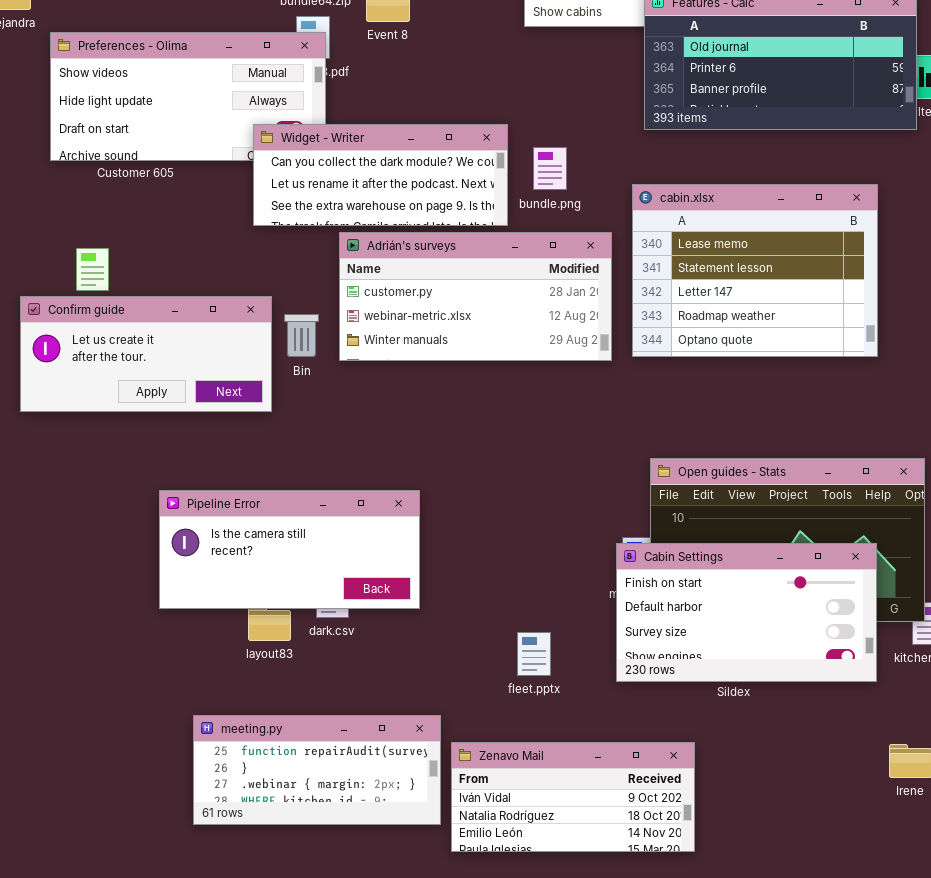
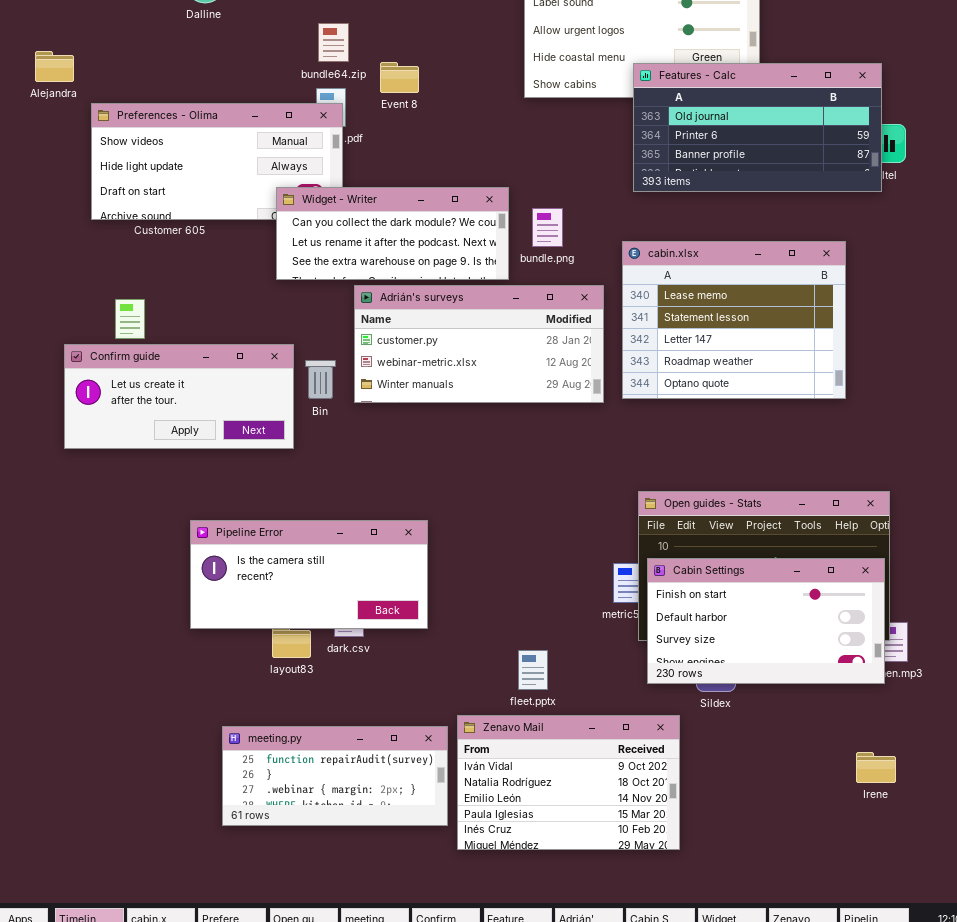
Cabin Settings: [616,543,877,682] -> [647,558,885,684], moved
Zenavo Mail: [451,742,695,852] -> [457,715,680,850], resized

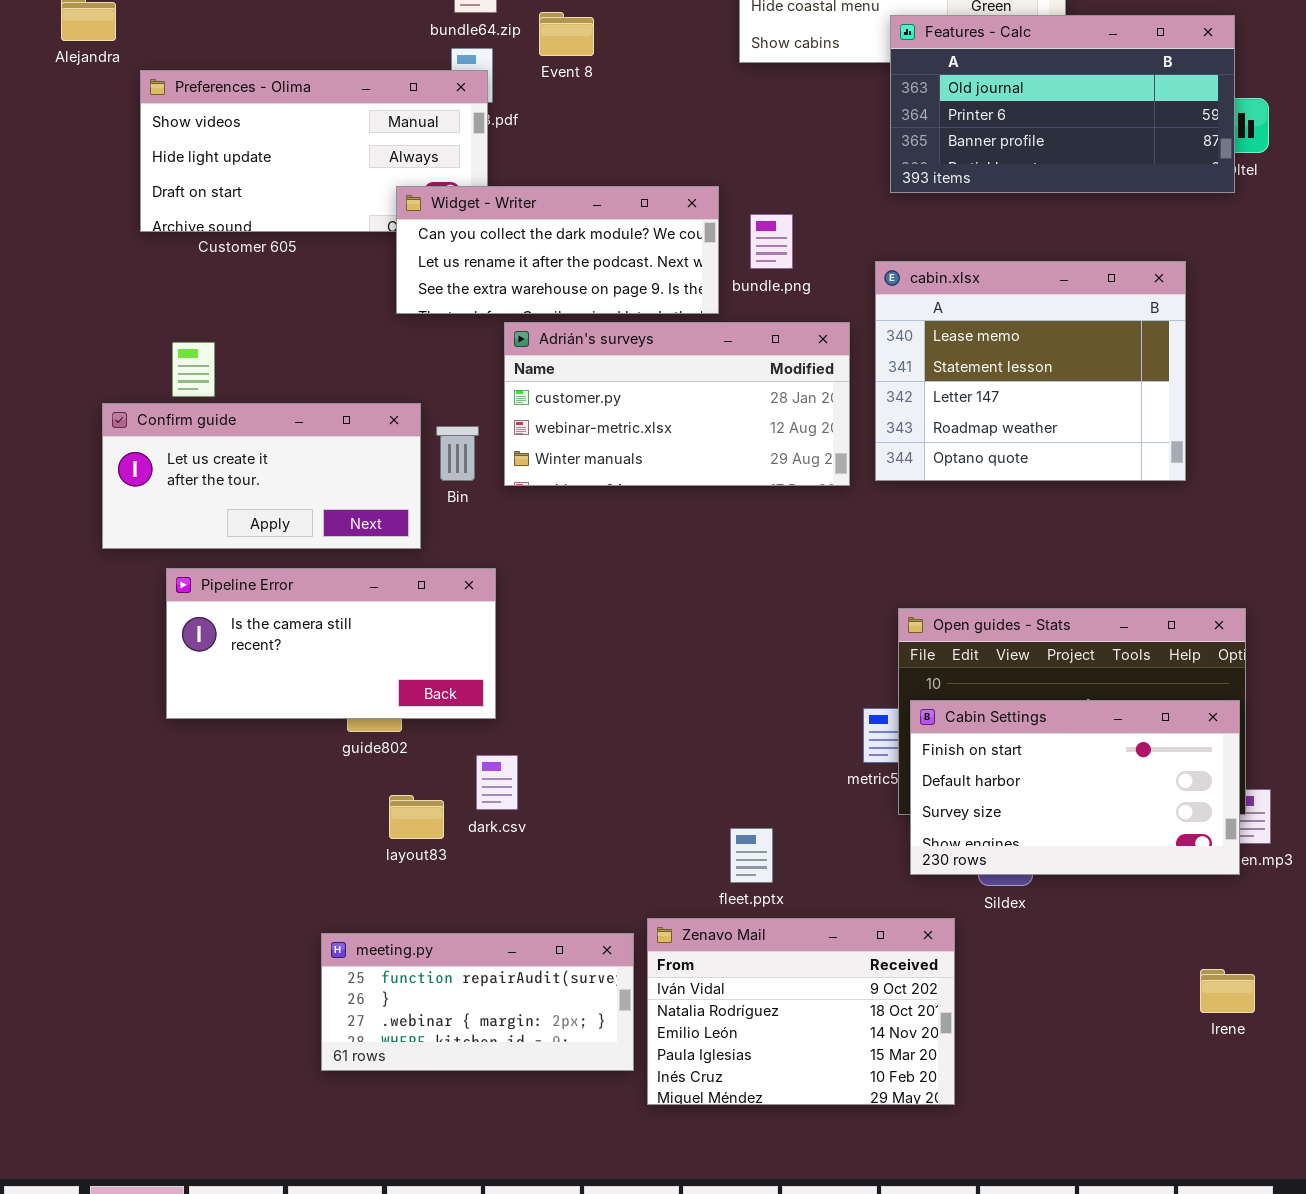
Pipeline Error: [190,520,428,629] -> [166,568,496,719], moved

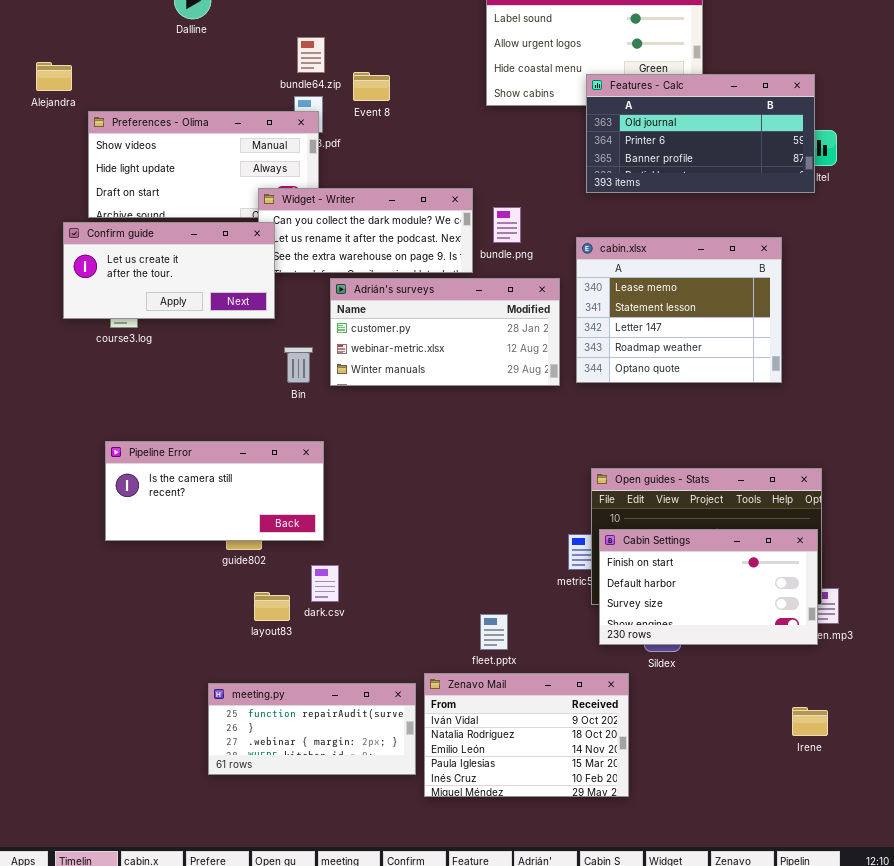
Confirm guide: [102,403,421,549] -> [63,222,275,319], moved

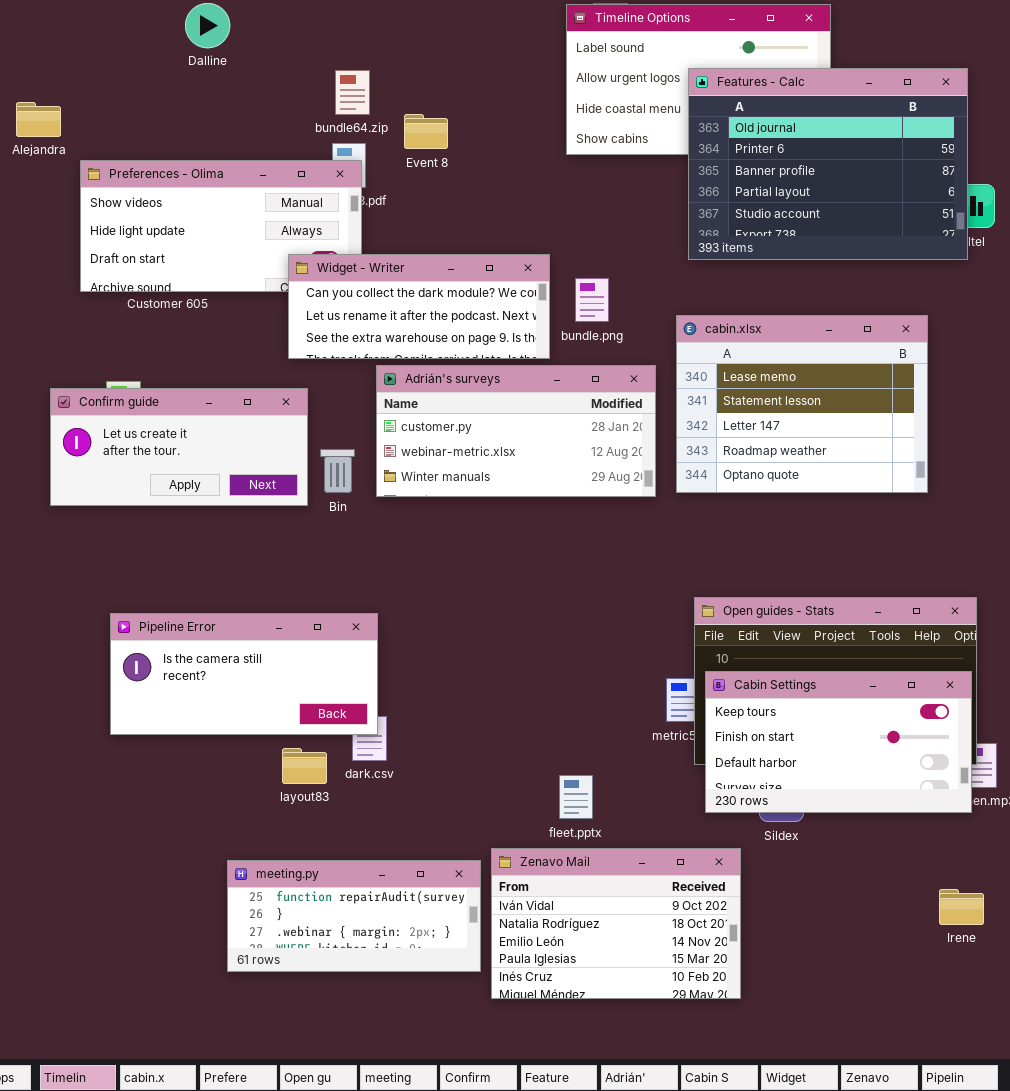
Features - Calc: [586,74,815,193] -> [688,68,968,260], resized
Confirm guide: [63,222,275,319] -> [50,388,308,506], moved
Pipeline Error: [105,441,324,541] -> [110,613,378,735], moved
Cabin Settings: [599,529,818,645] -> [705,671,972,813], scrolled up 1 row

